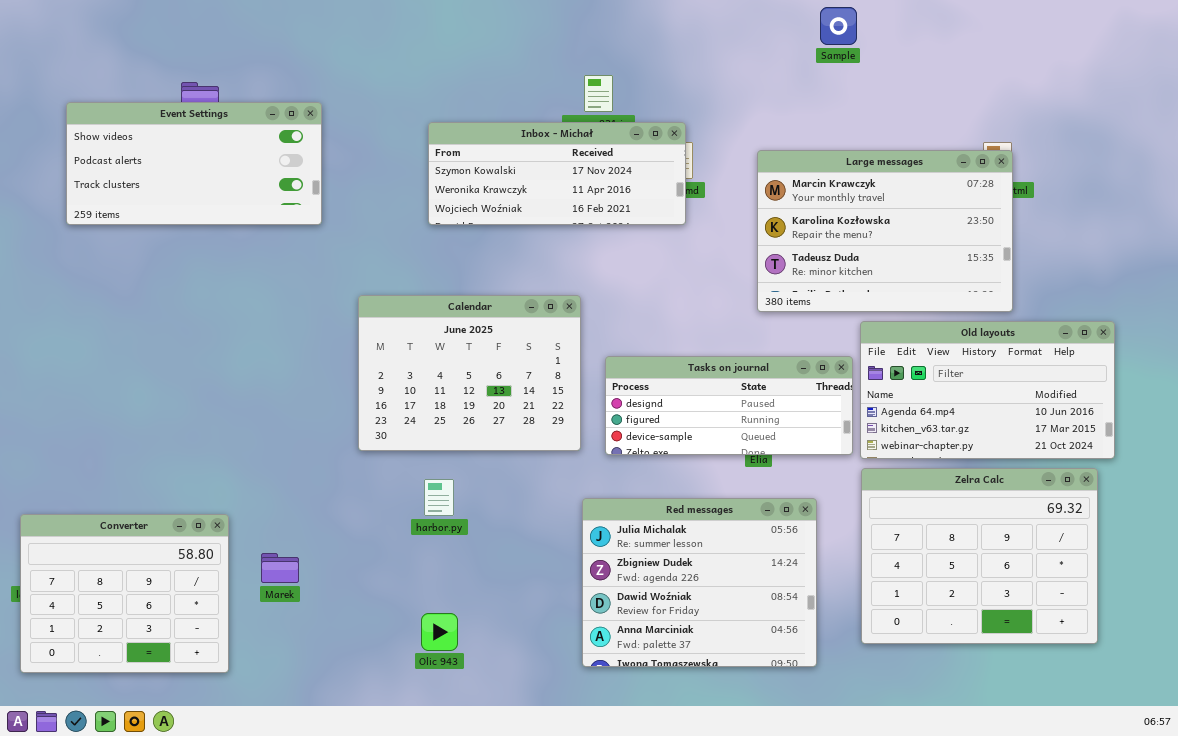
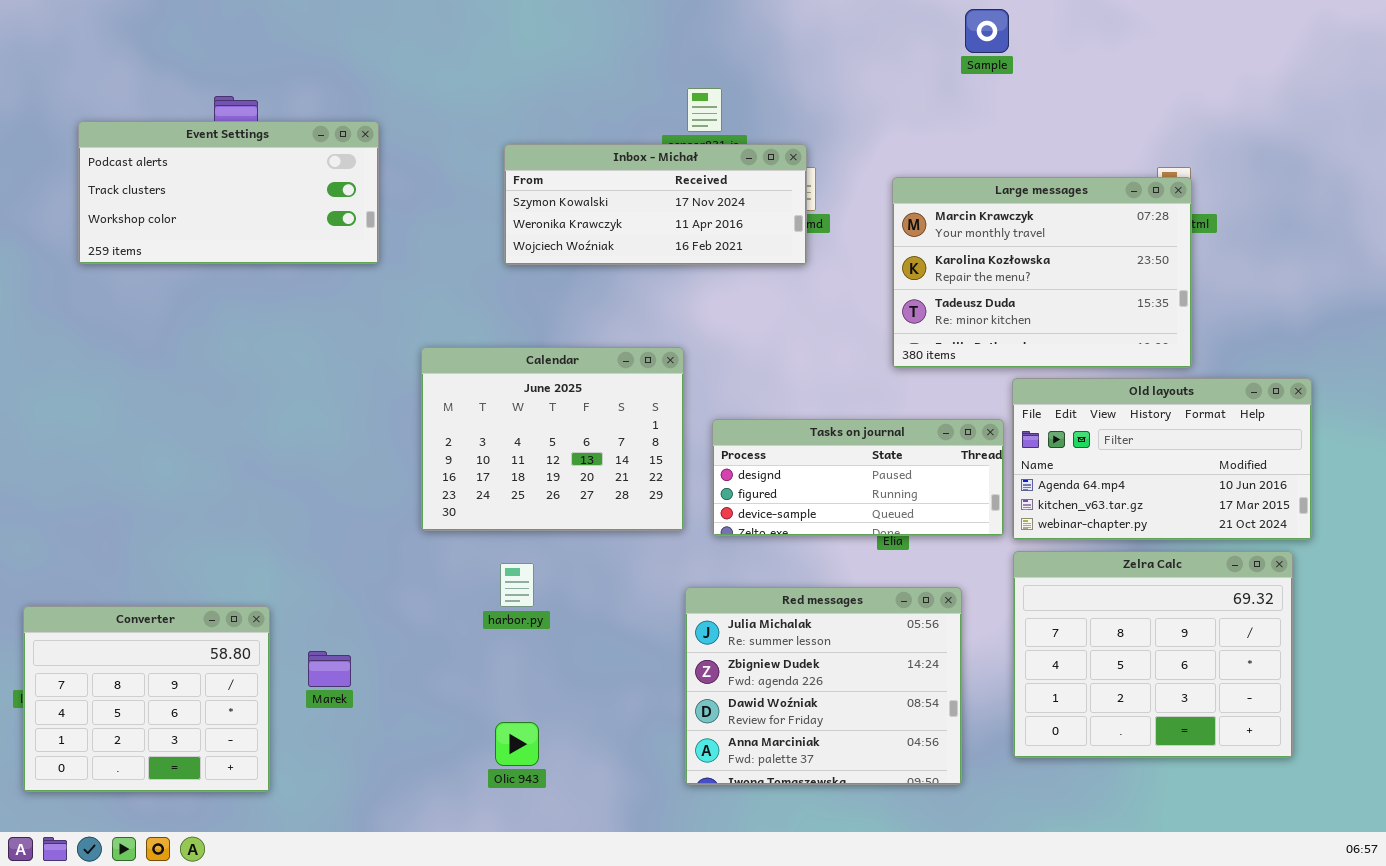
Event Settings: [66,102,322,225] -> [78,121,379,264], scrolled down 1 row

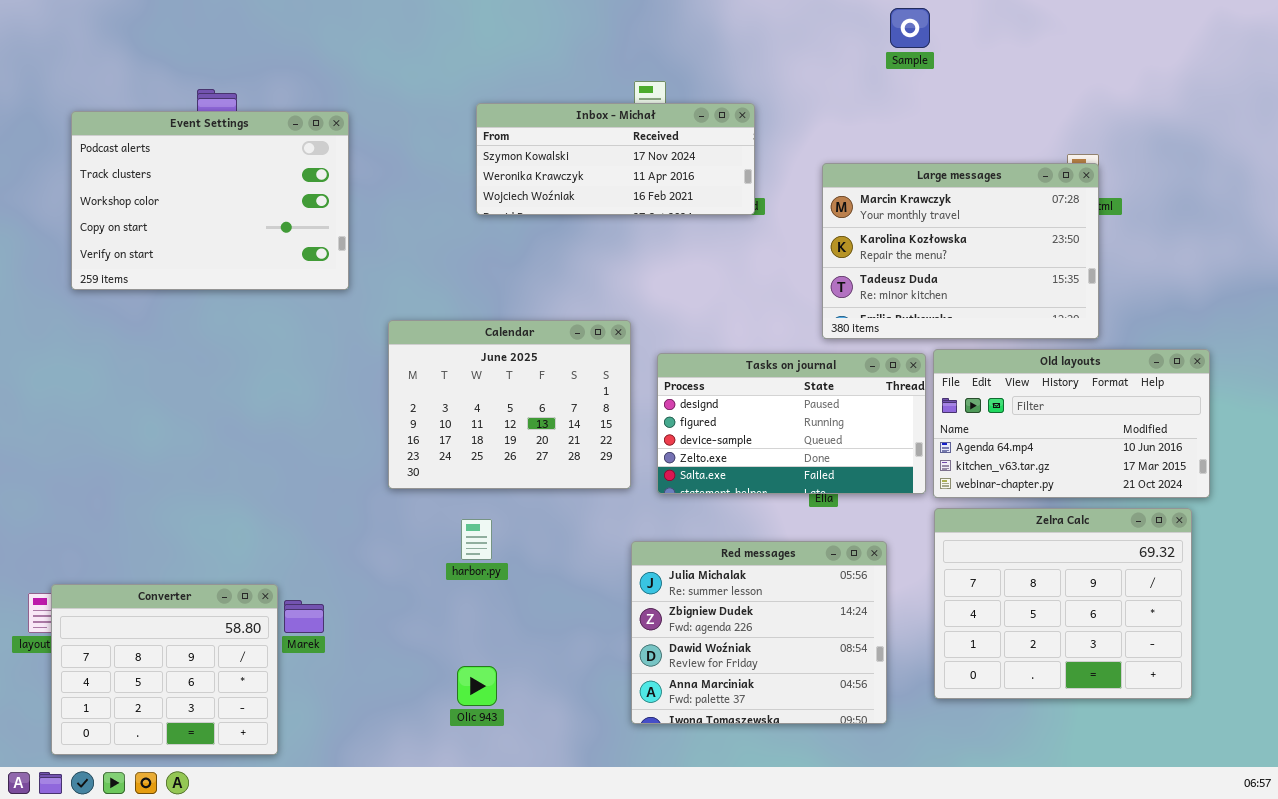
Event Settings: [78,121,379,264] -> [71,111,349,290], resized
Inbox - Michał: [504,144,807,265] -> [476,103,755,215], moved
Tasks on journal: [712,419,1004,536] -> [657,353,926,494], resized
Converter: [23,606,270,792] -> [51,584,278,755], moved

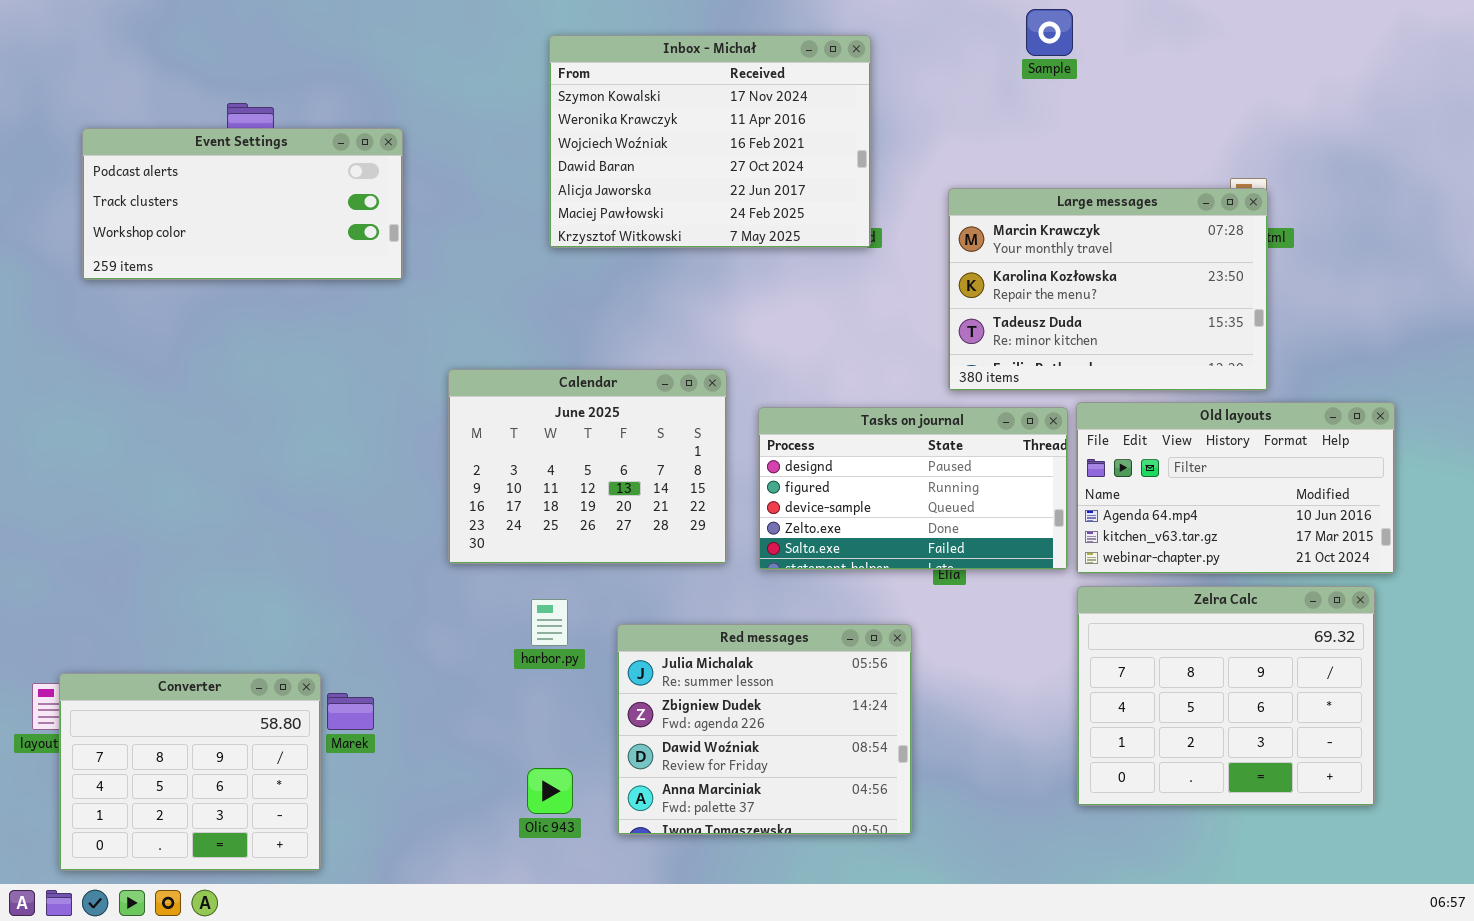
Inbox - Michał: [476,103,755,215] -> [549,35,871,248], resized
Event Settings: [71,111,349,290] -> [82,128,403,280], resized
Red messages: [631,541,887,724] -> [617,624,912,835], moved

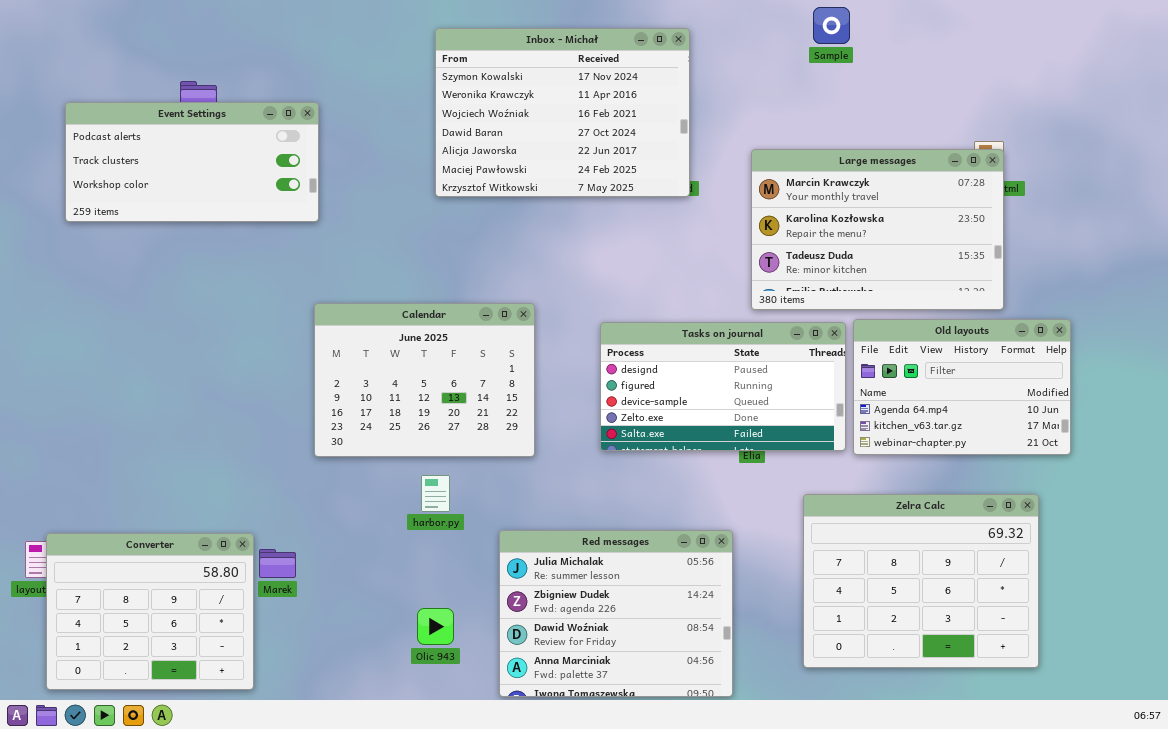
Calendar: [448,369,727,564] -> [314,303,535,457], moved
Old layouts: [1076,402,1395,574] -> [853,319,1071,455], resized
Zelra Calc: [1077,586,1375,806] -> [803,494,1039,668], moved
Red messages: [617,624,912,835] -> [499,530,733,697], moved

